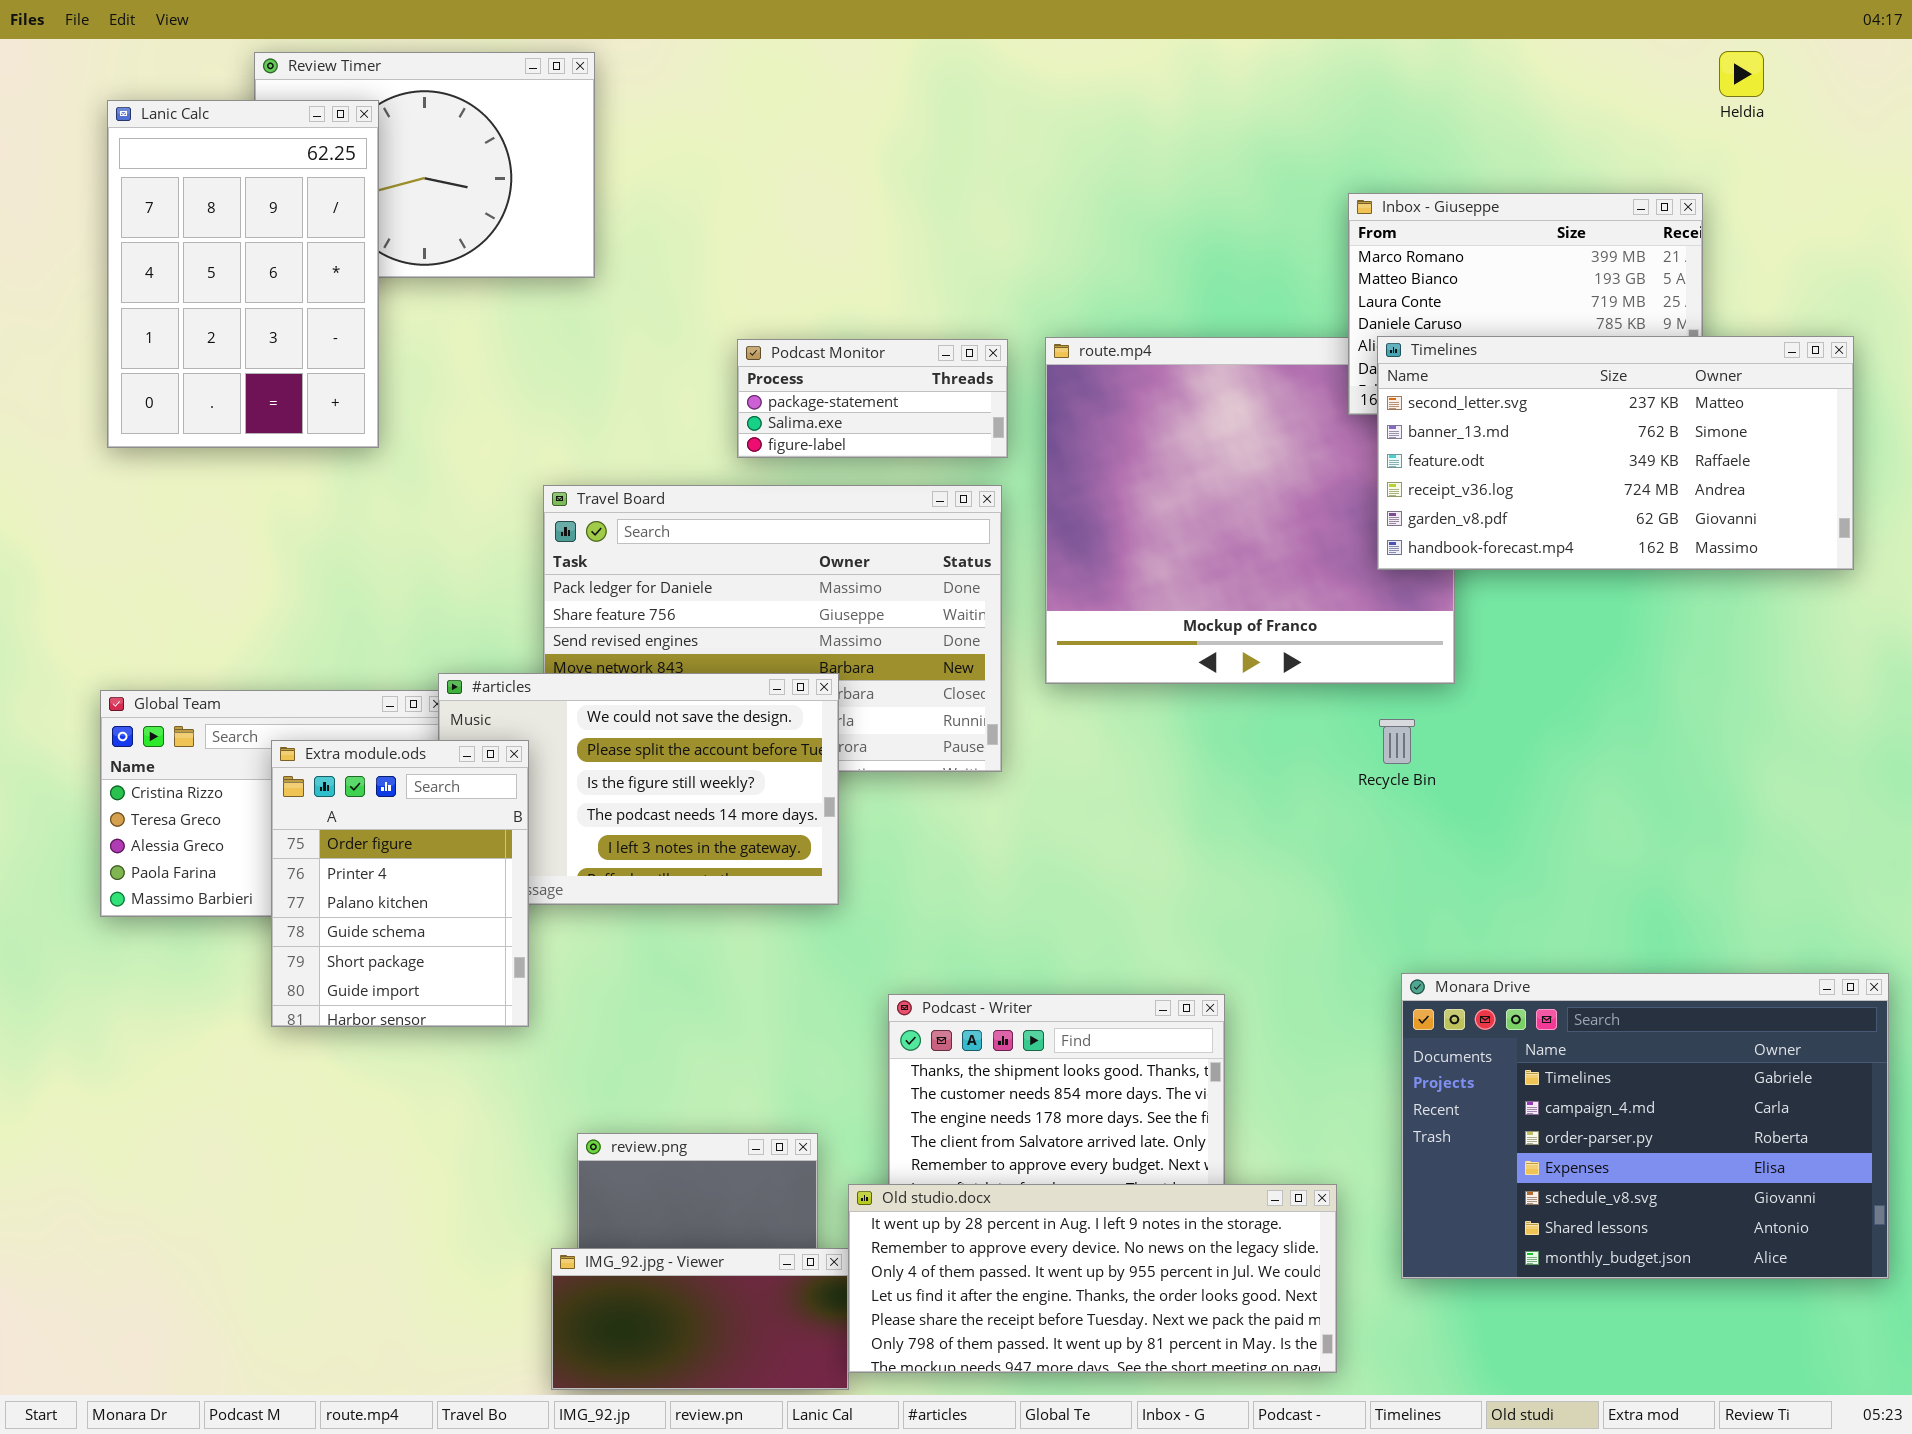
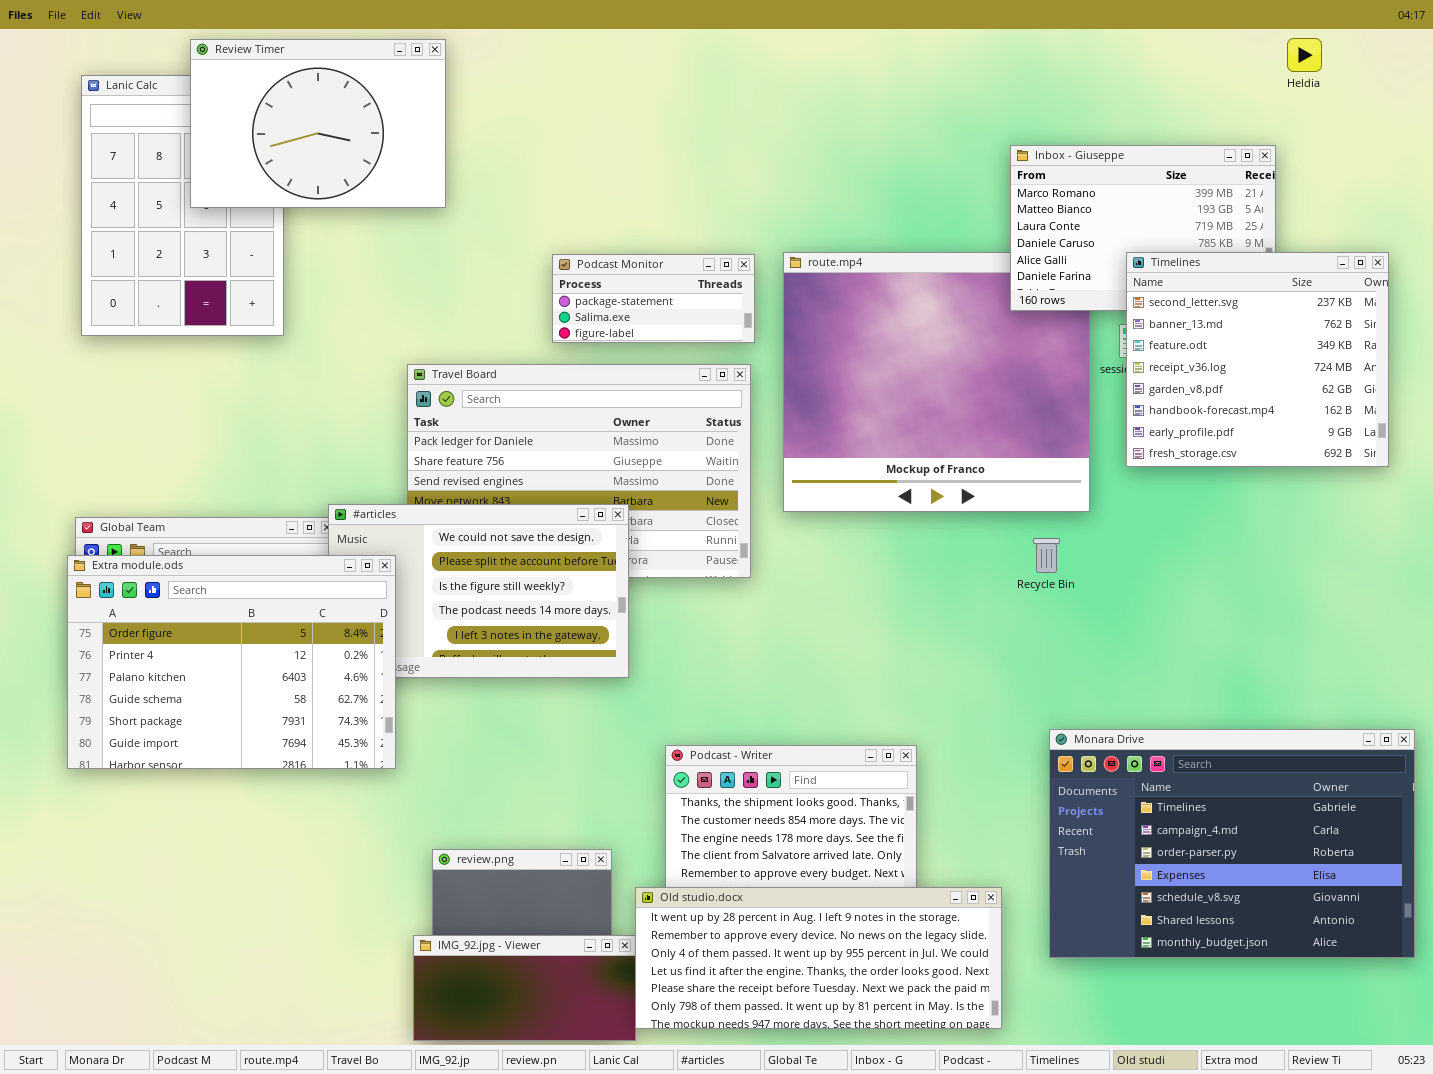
Review Timer: [254,52,595,278] -> [190,39,446,208], raised
Timelines: [1377,336,1854,570] -> [1126,252,1389,467], resized
Extra module.ods: [271,740,529,1027] -> [67,555,396,769], resized

